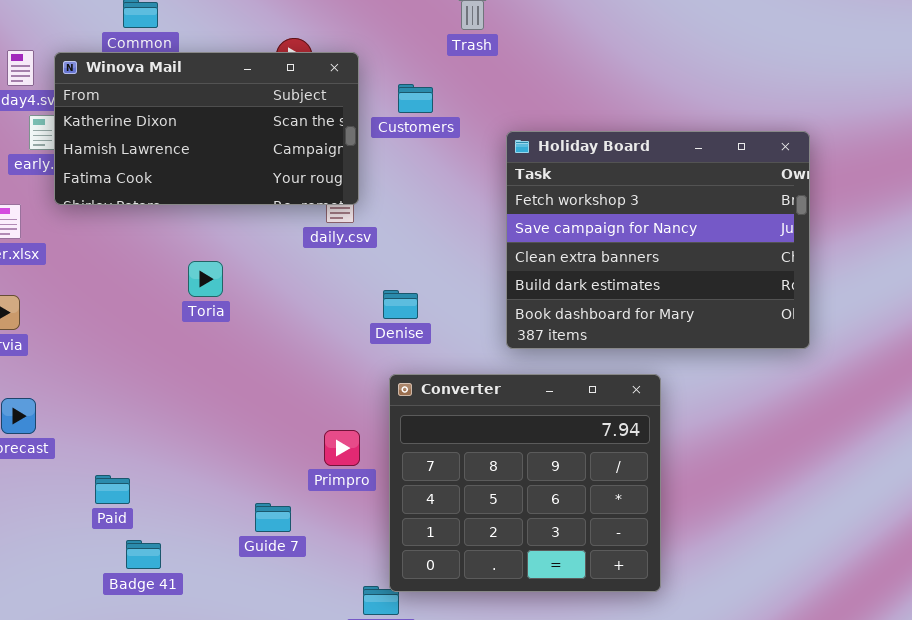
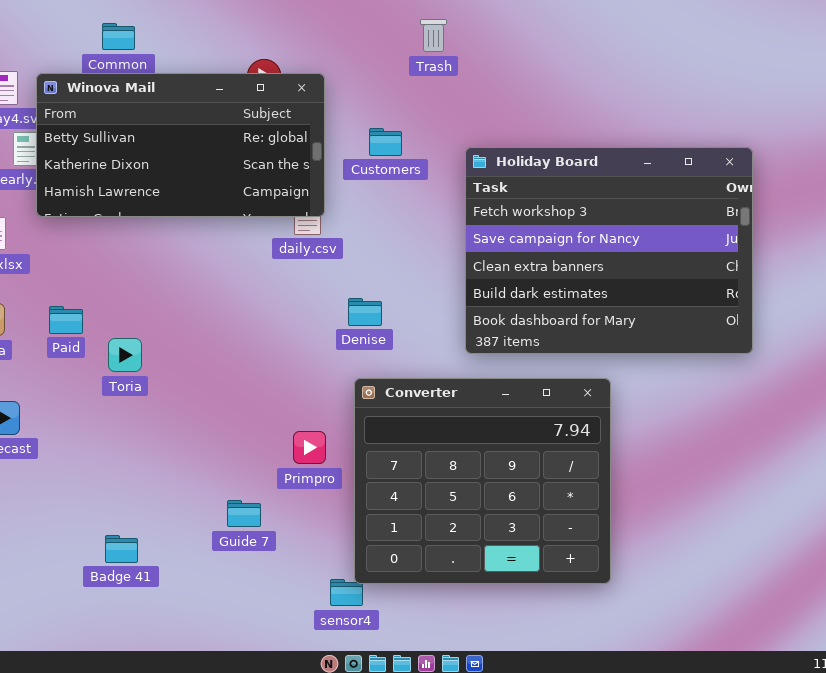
Winova Mail: [54,52,359,205] -> [36,73,325,217], scrolled up 1 row
Customers: [398,84,433,113] -> [369,128,402,156], moved
Toria: [188,261,223,297] -> [108,338,142,372], moved
Paid: [95,475,130,504] -> [49,306,83,334], moved

